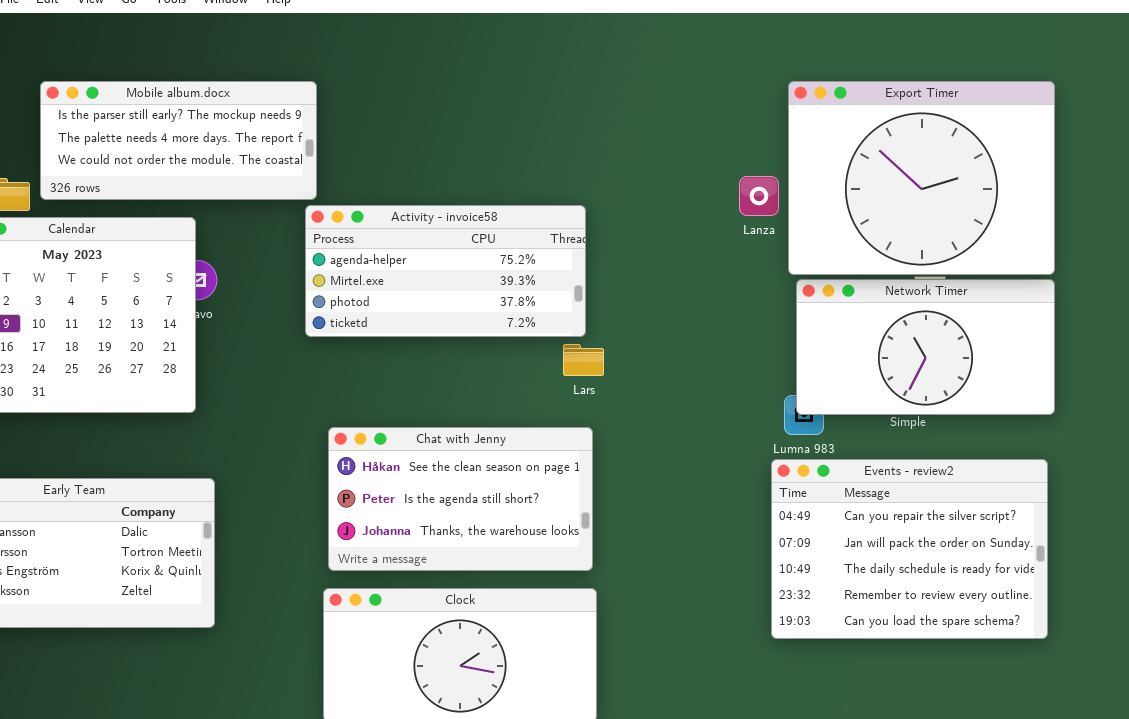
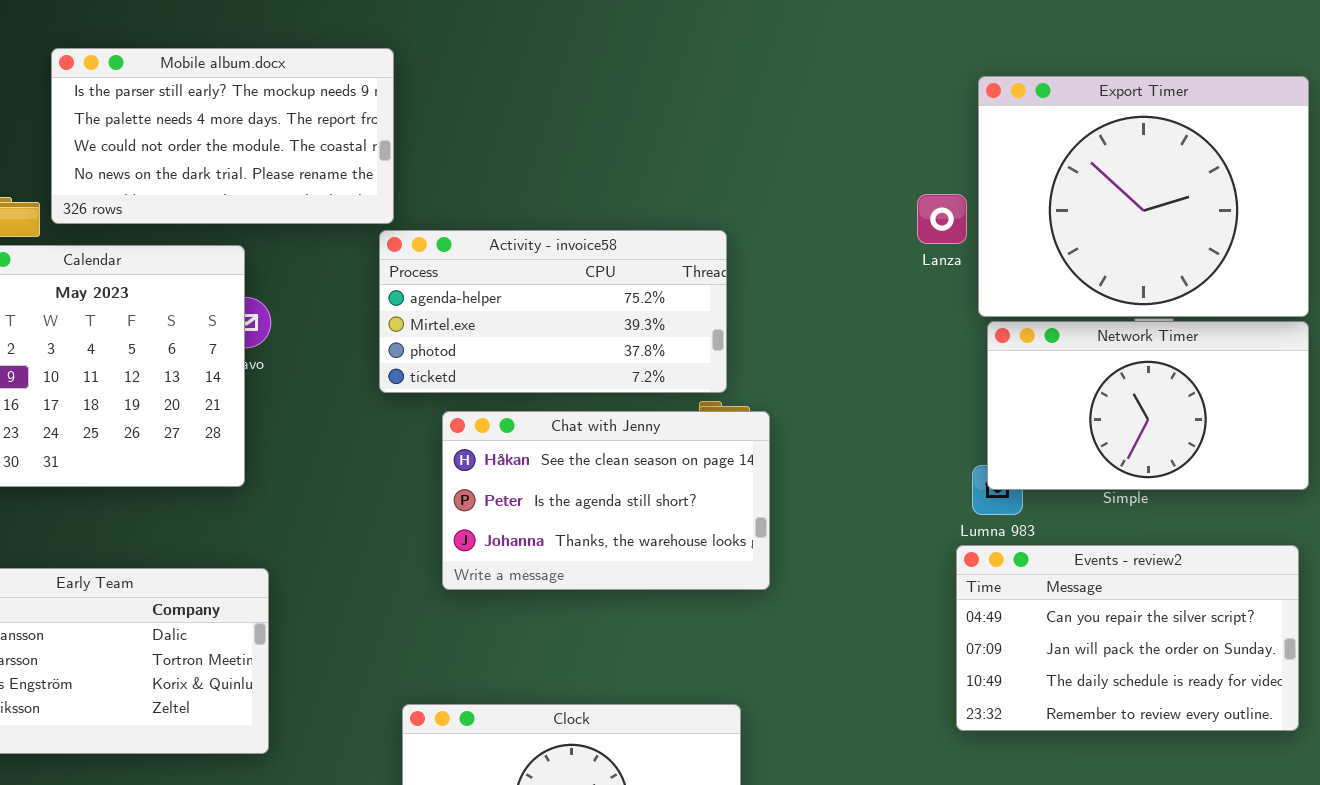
Mobile album.docx: [40,81,317,200] -> [51,48,394,224], resized
Chat with Jenny: [328,427,593,571] -> [442,411,770,590], moved
Events - review2: [771,459,1048,639] -> [956,545,1299,731], resized

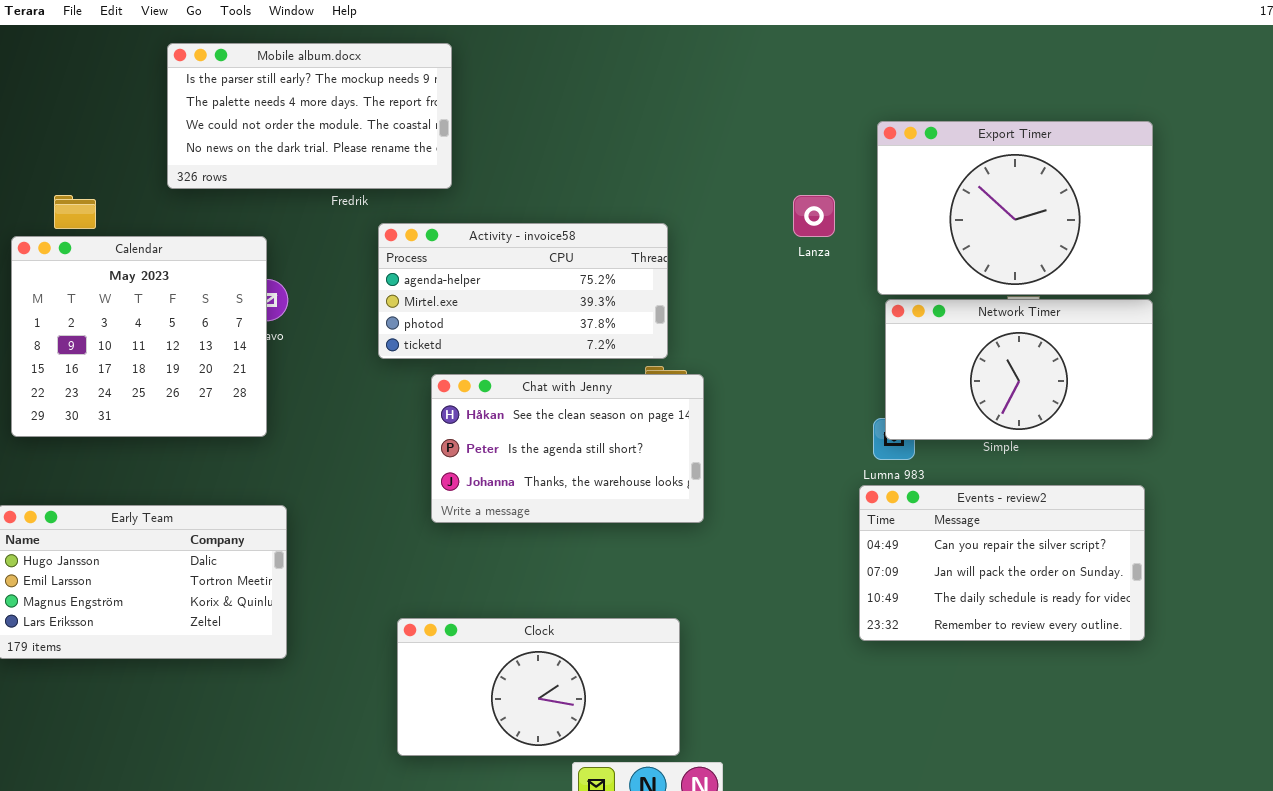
Mobile album.docx: [51,48,394,224] -> [167,43,452,189], moved
Export Timer: [978,76,1309,317] -> [877,121,1153,295], resized
Lanza: [917,194,967,244] -> [793,195,835,237], moved

